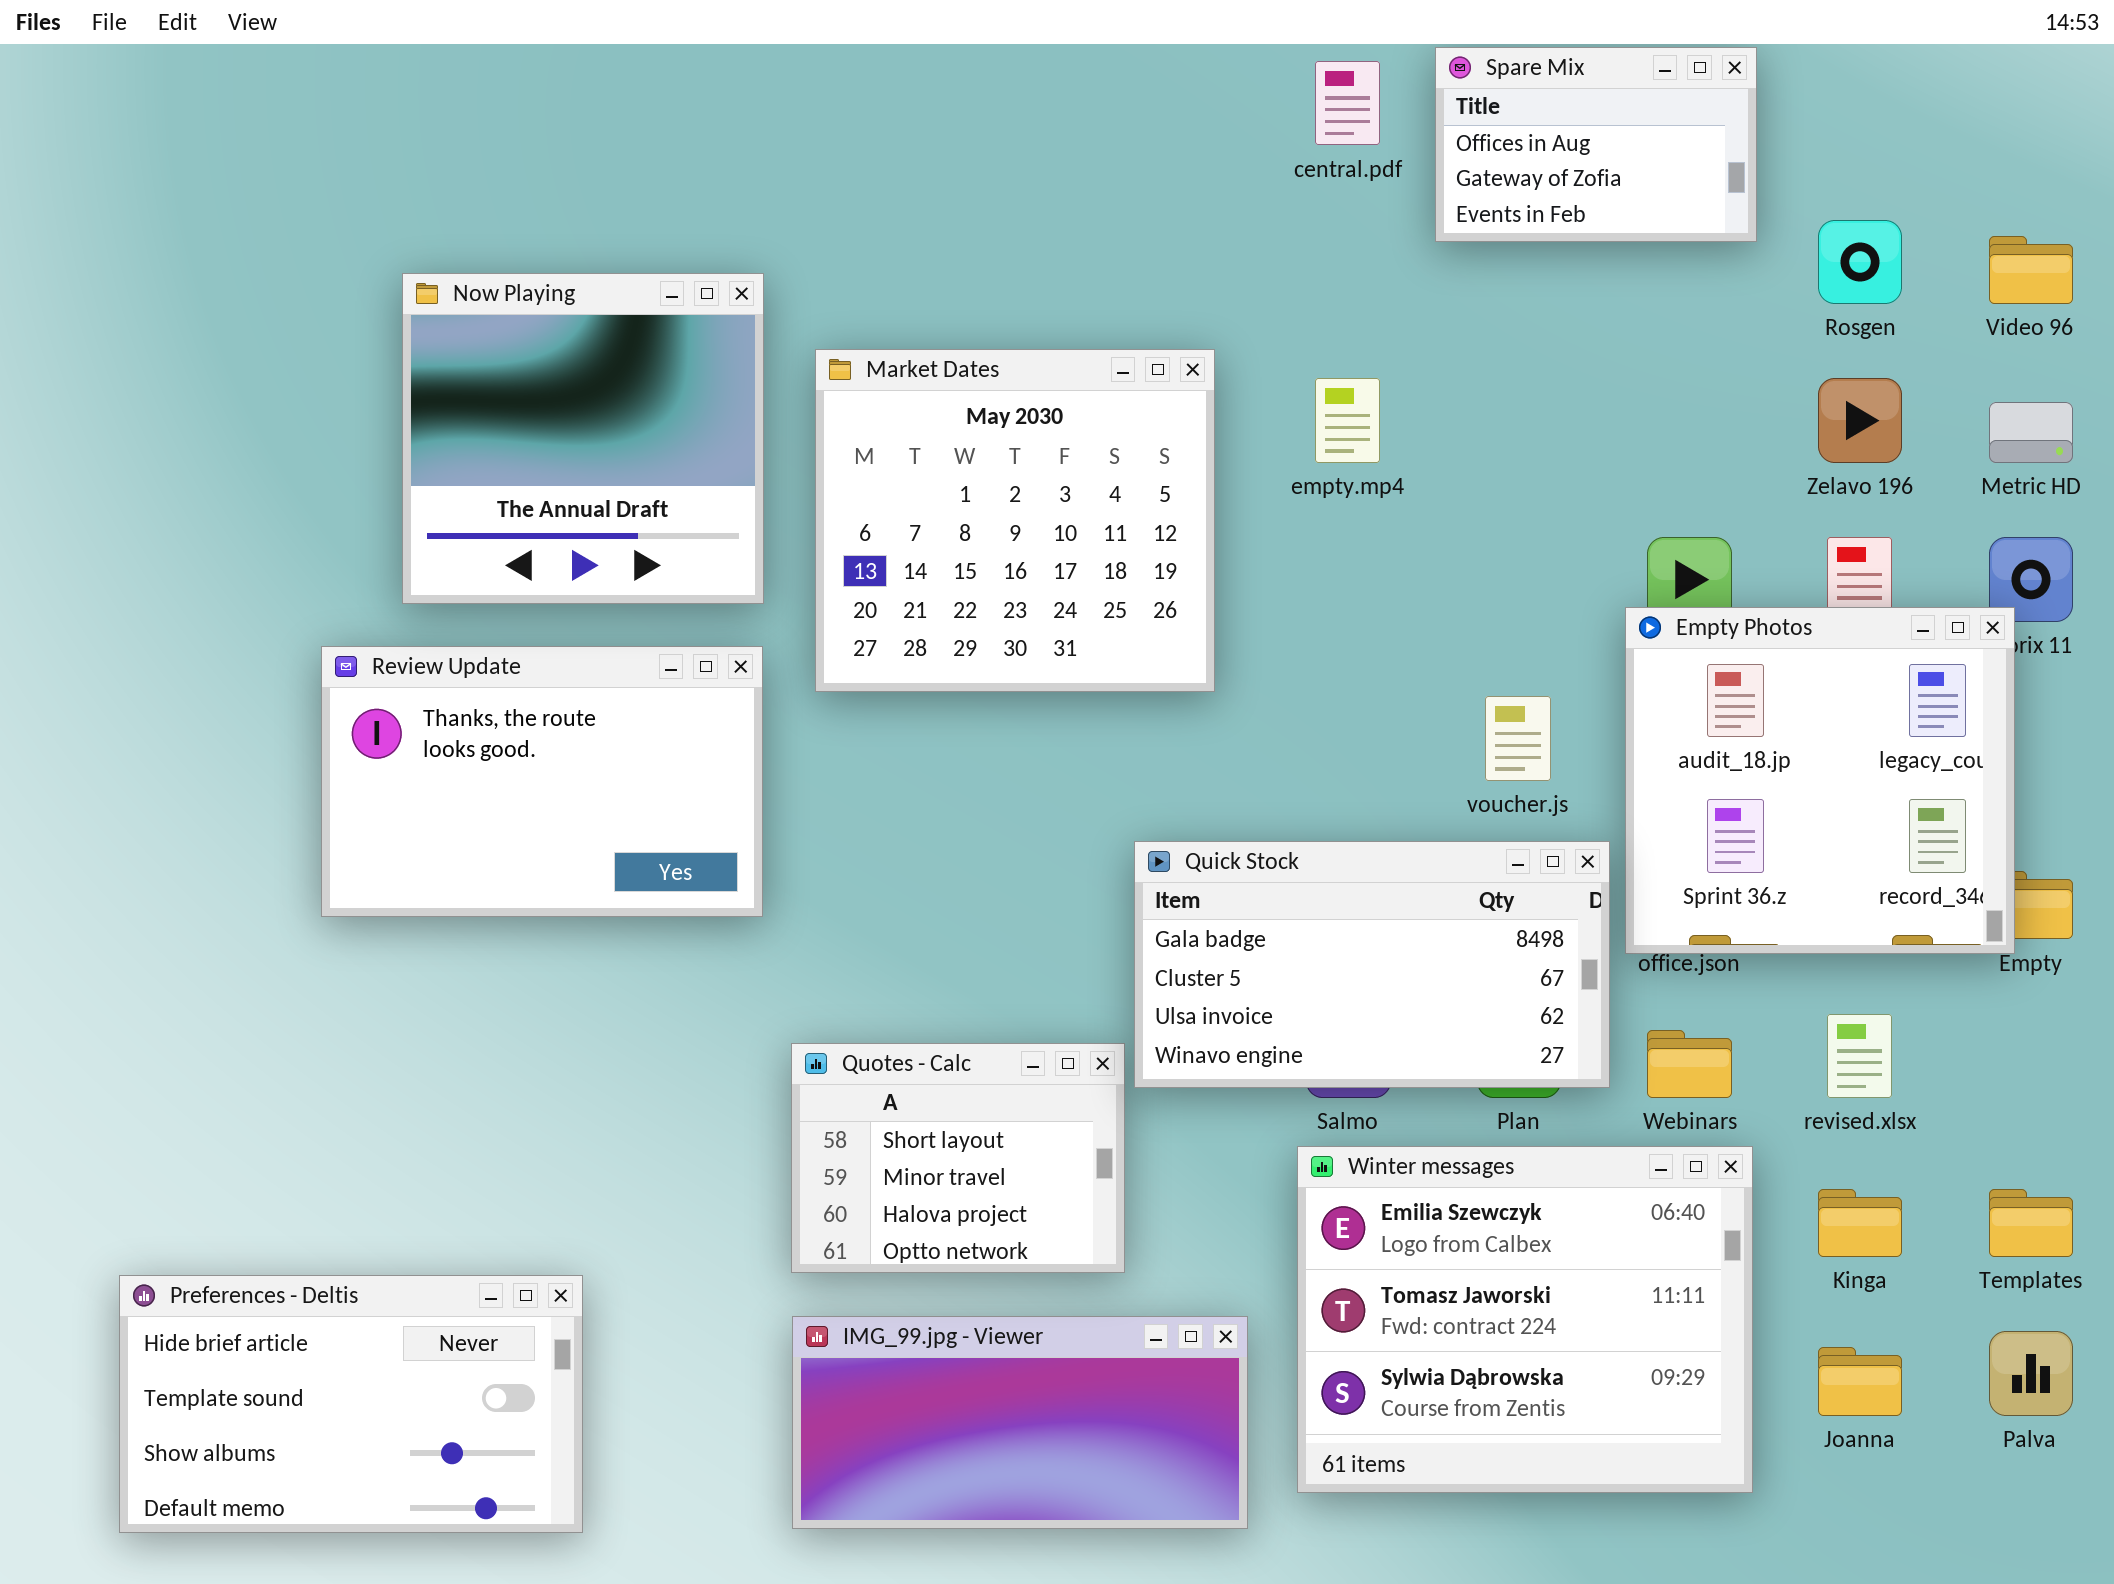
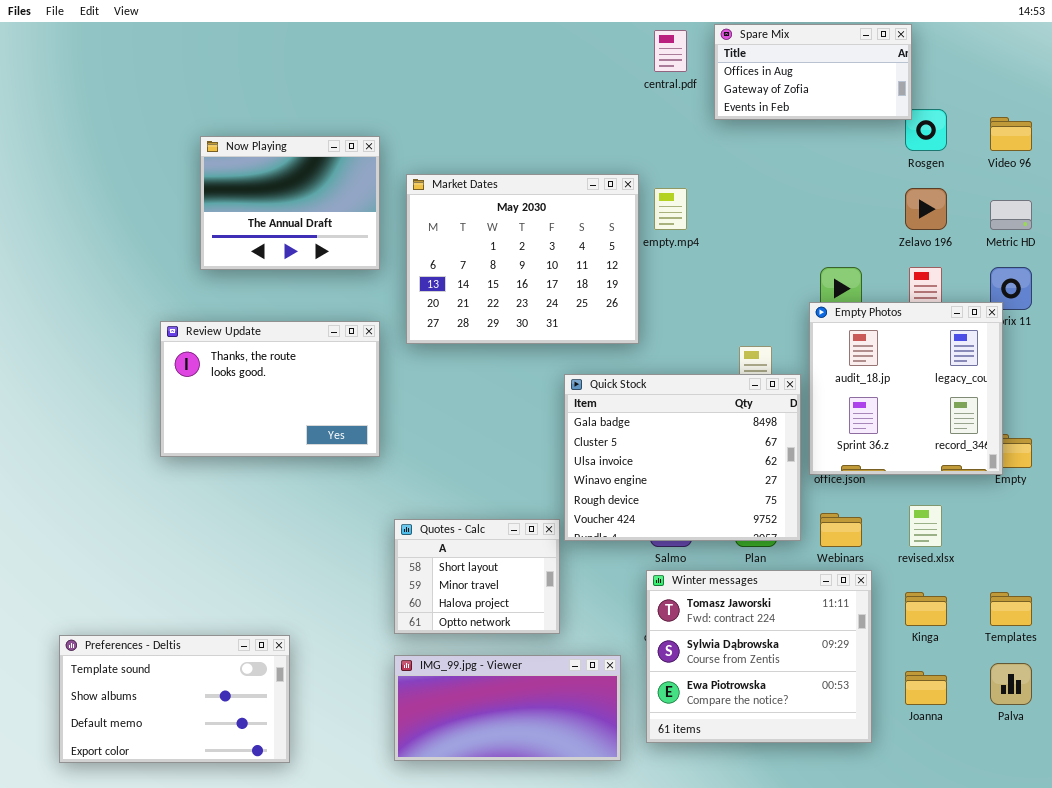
Spare Mix: [1435,47,1757,242] -> [714,24,912,120], resized
Now Playing: [402,273,764,604] -> [200,136,380,270], resized
Market Dates: [815,349,1215,692] -> [406,174,639,344], resized
Quick Stock: [1134,841,1610,1088] -> [564,374,801,541], resized
Winter messages: [1297,1146,1753,1493] -> [646,570,872,743], scrolled down 1 row
Preferences - Deltis: [119,1275,583,1533] -> [59,635,290,763], scrolled down 1 row

